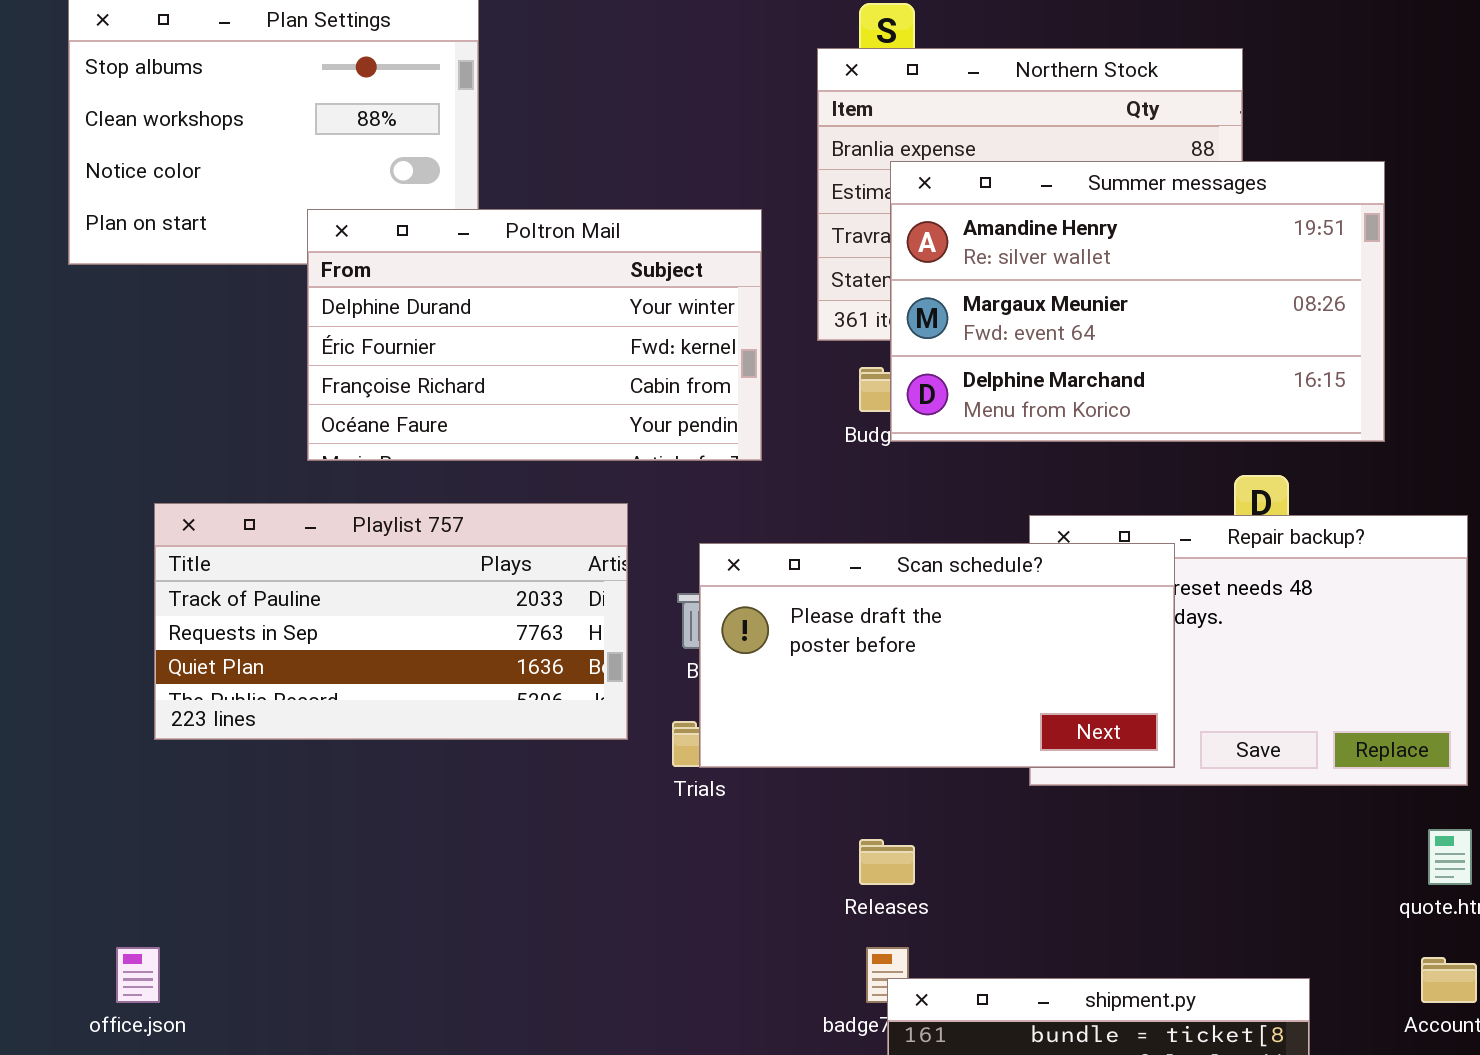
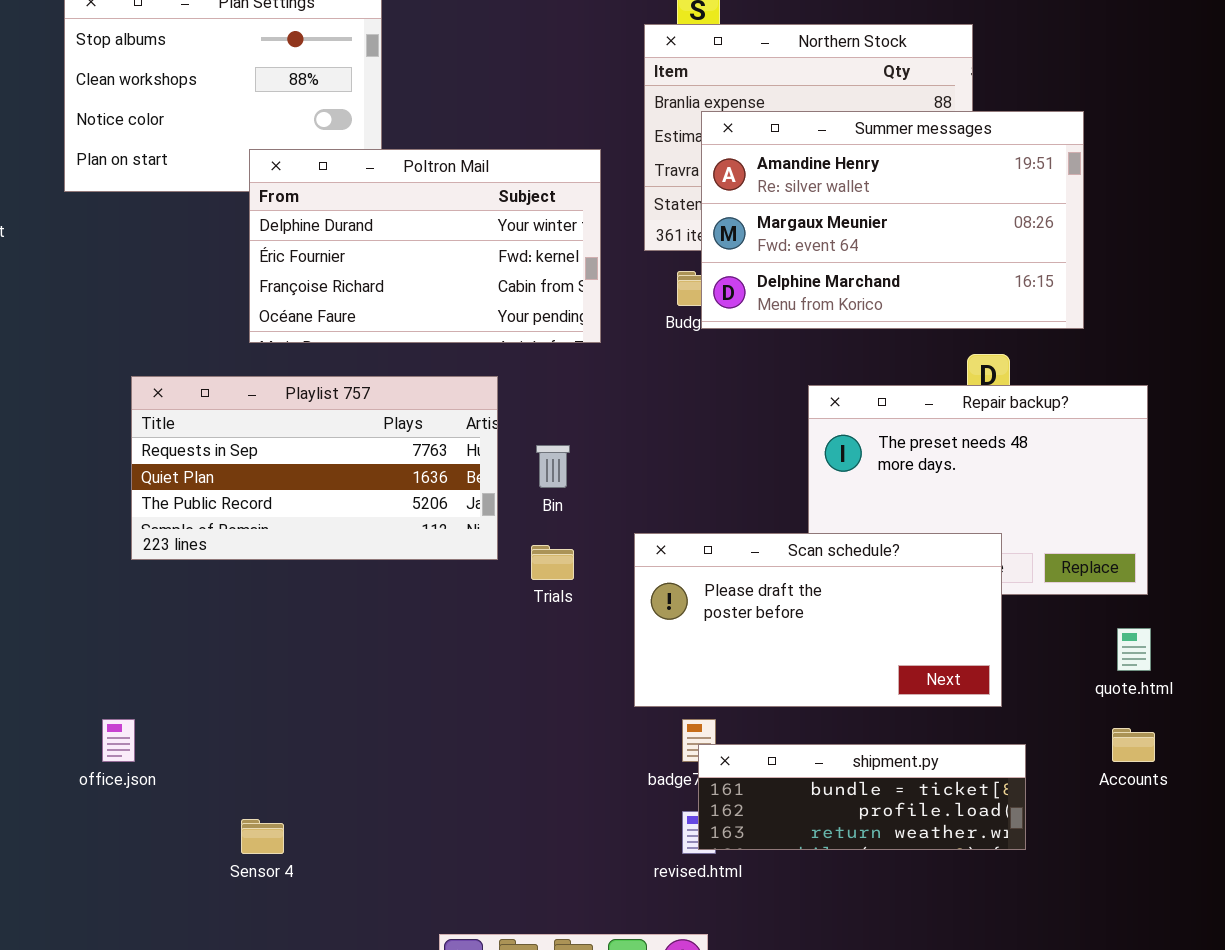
Playlist 757: [154,503,628,740] -> [131,376,498,560], scrolled down 1 row
Scan schedule?: [699,543,1175,768] -> [634,533,1002,707], moved

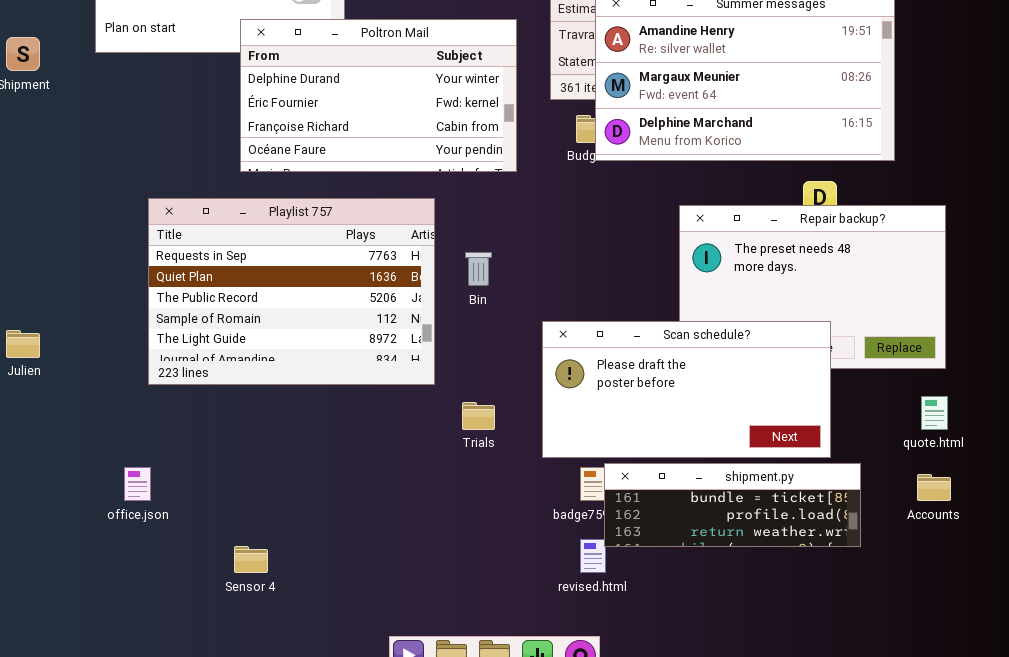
Playlist 757: [131,376,498,560] -> [148,198,435,385], resized
Trials: [531,545,574,580] -> [462,402,495,430], moved
shipment.py: [698,744,1026,850] -> [604,463,861,547], moved

